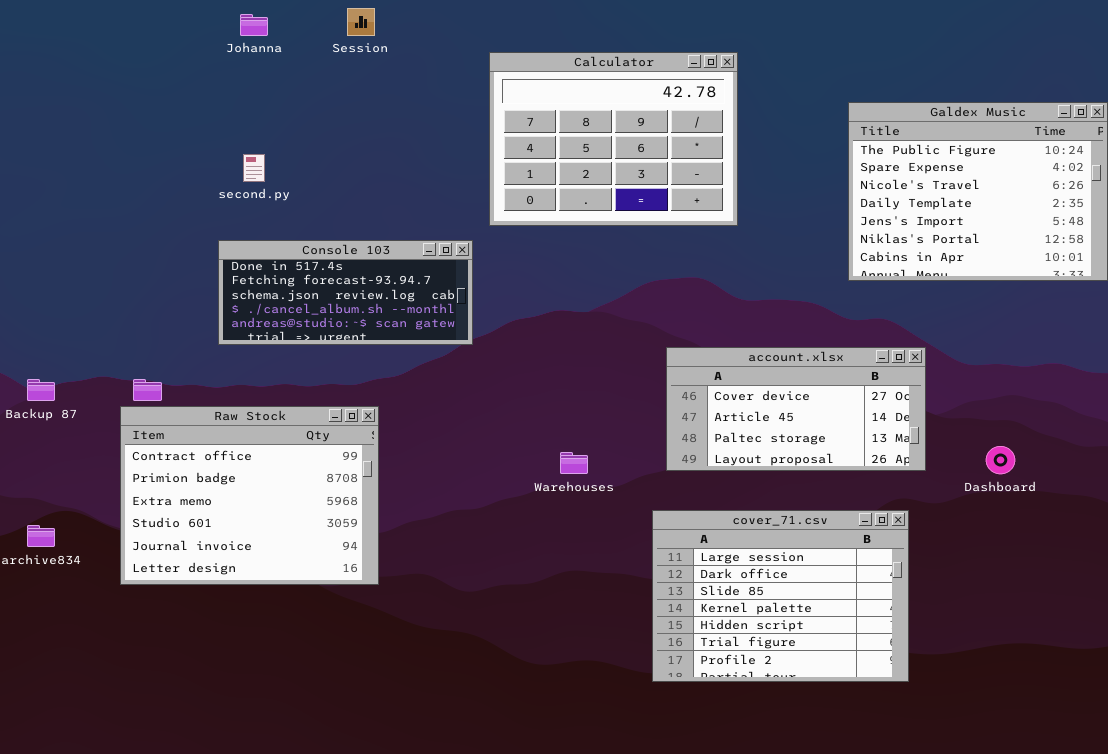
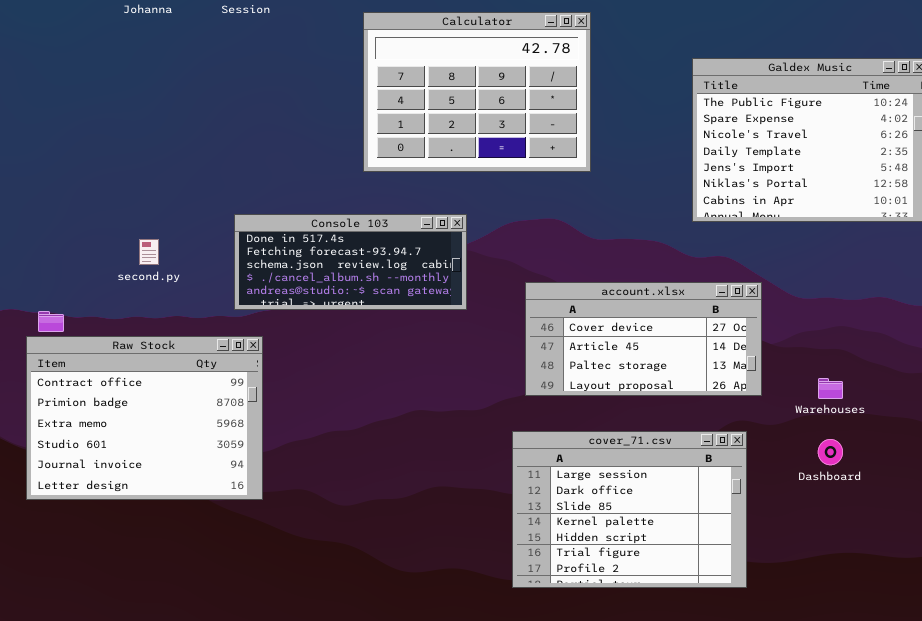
second.py: [243,154,265,182] -> [139,239,159,265], moved
Console 103: [218,240,473,345] -> [234,214,467,310], moved
Dashboard: [986,446,1015,474] -> [818,439,843,465], moved
Warehouses: [560,452,588,474] -> [818,378,843,399], moved

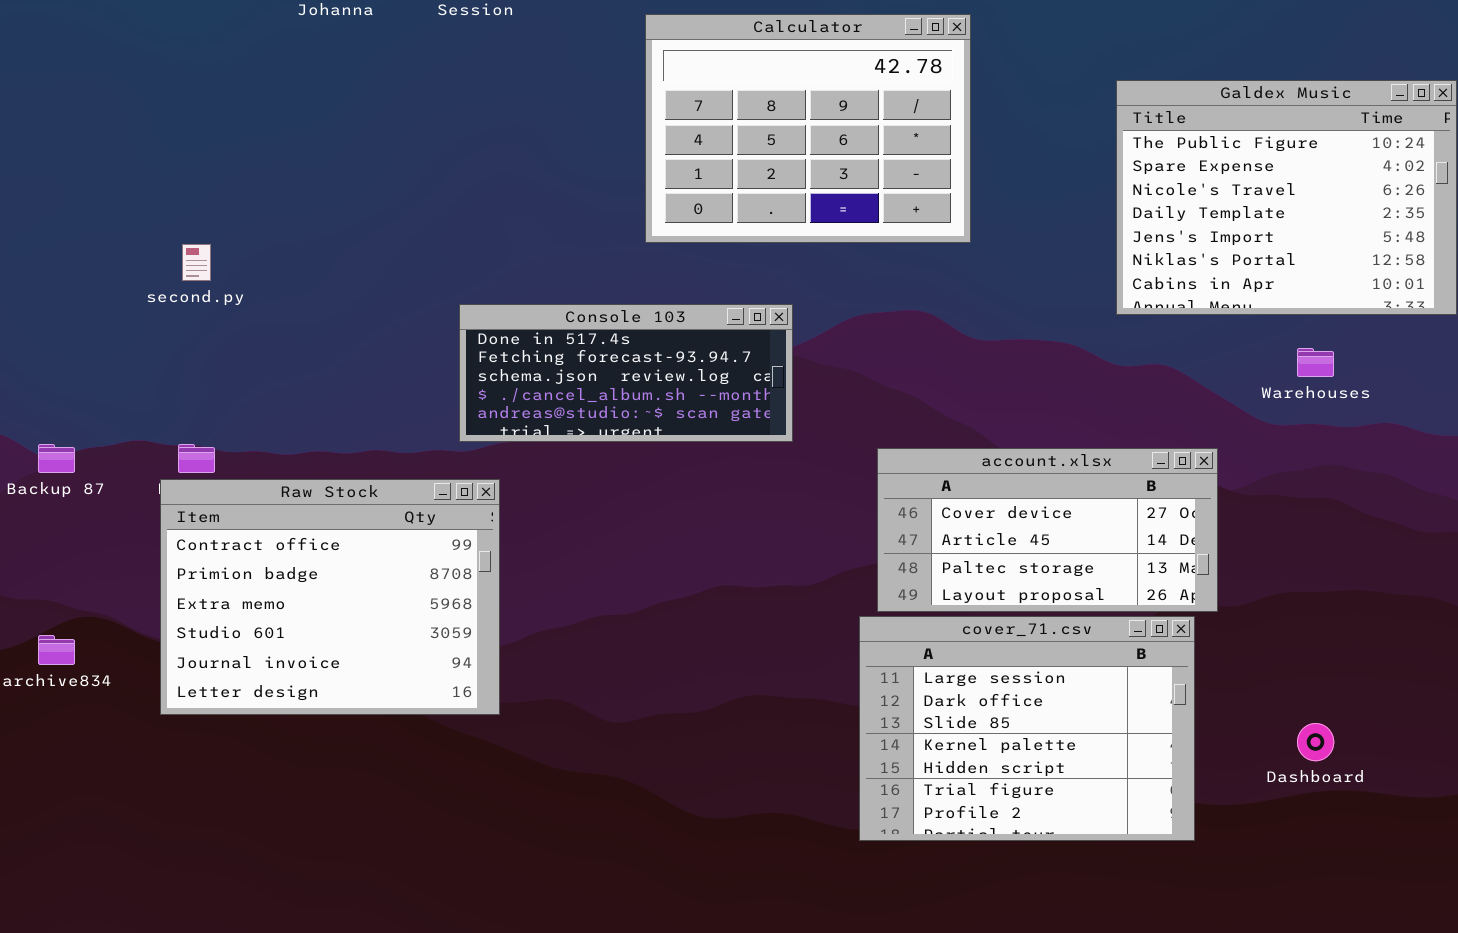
second.py: [139,239,159,265] -> [182,244,211,281], moved
account.xlsx: [525,282,762,396] -> [877,448,1218,612], moved
Warehouses: [818,378,843,399] -> [1297,348,1334,377], moved
Dashboard: [818,439,843,465] -> [1297,723,1334,761], moved

